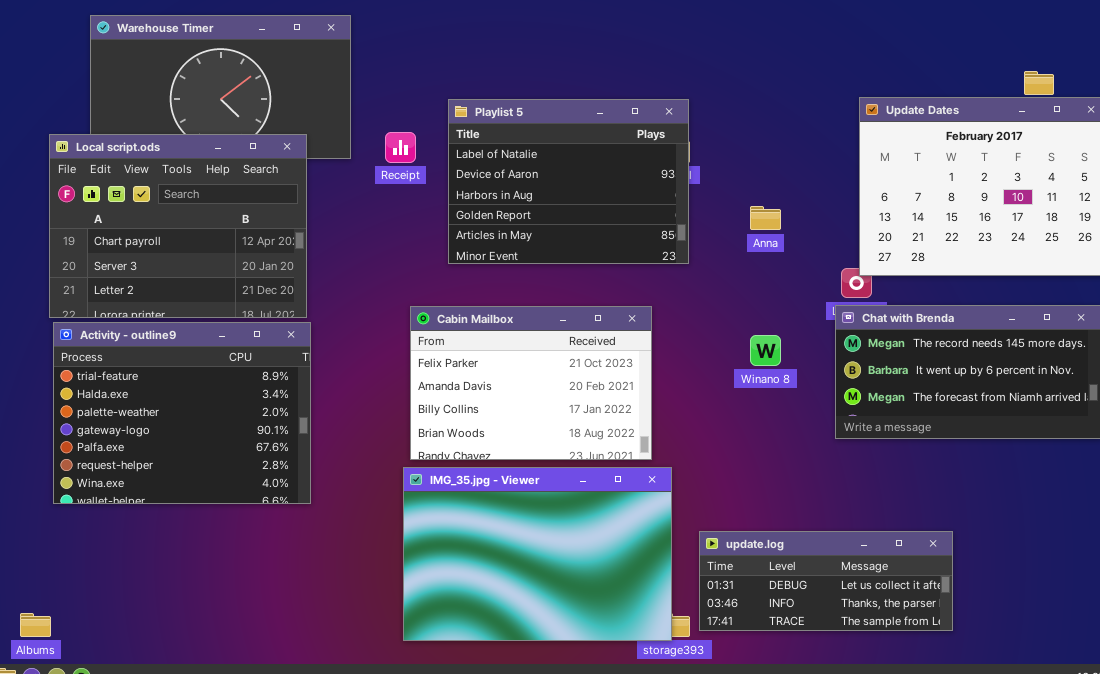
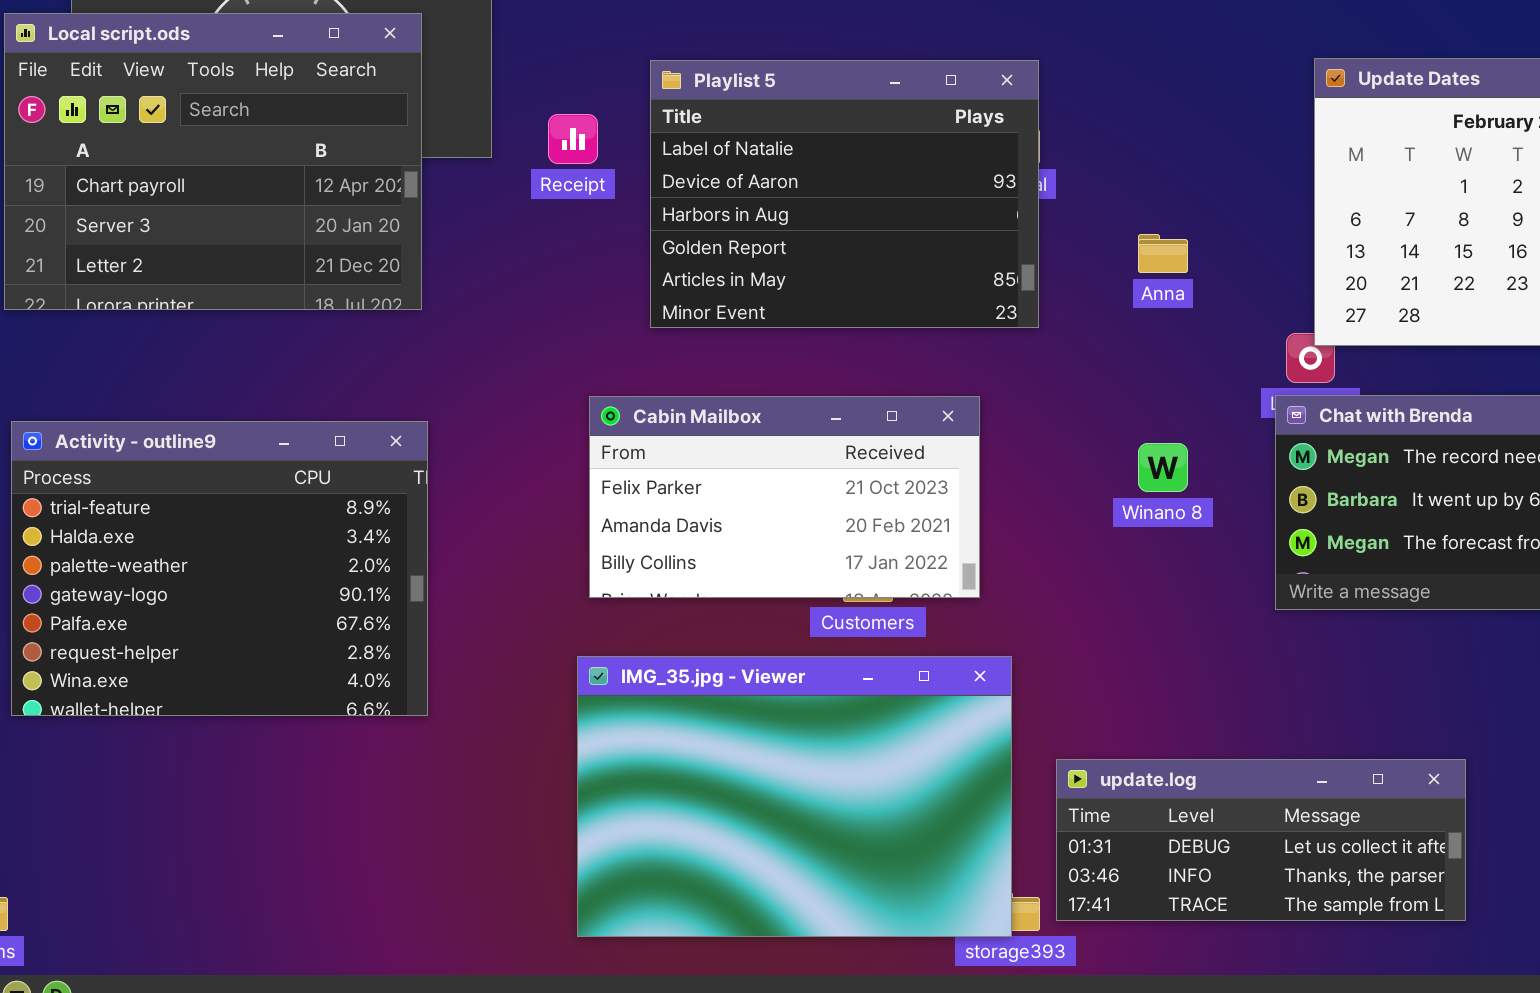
Local script.ods: [49,134,307,318] -> [4,13,422,310], moved
Cabin Mailbox: [410,306,652,460] -> [589,396,980,598], resized

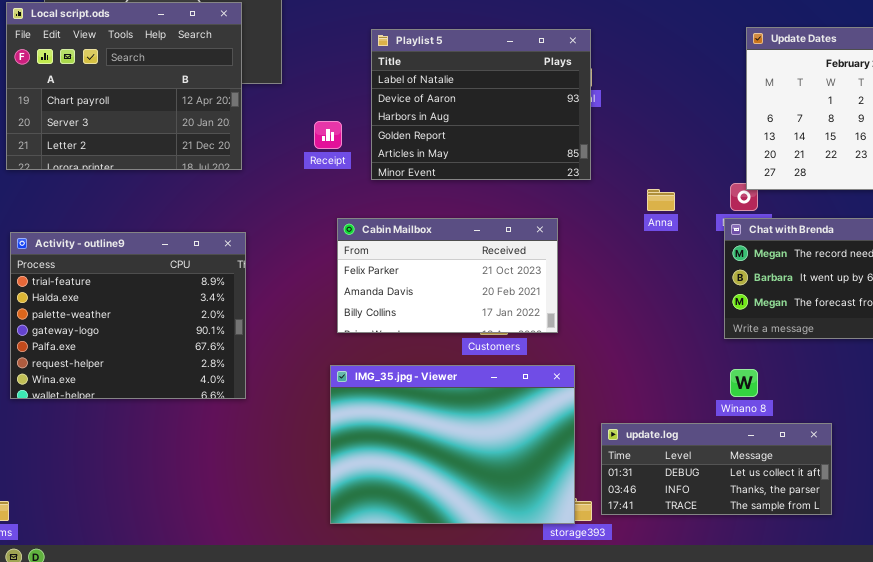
Receipt: [548,114,598,164] -> [314,121,342,149], moved
Anna: [1138,234,1188,273] -> [647,189,675,211], moved
Winano 8: [1138,443,1188,492] -> [730,369,758,397], moved

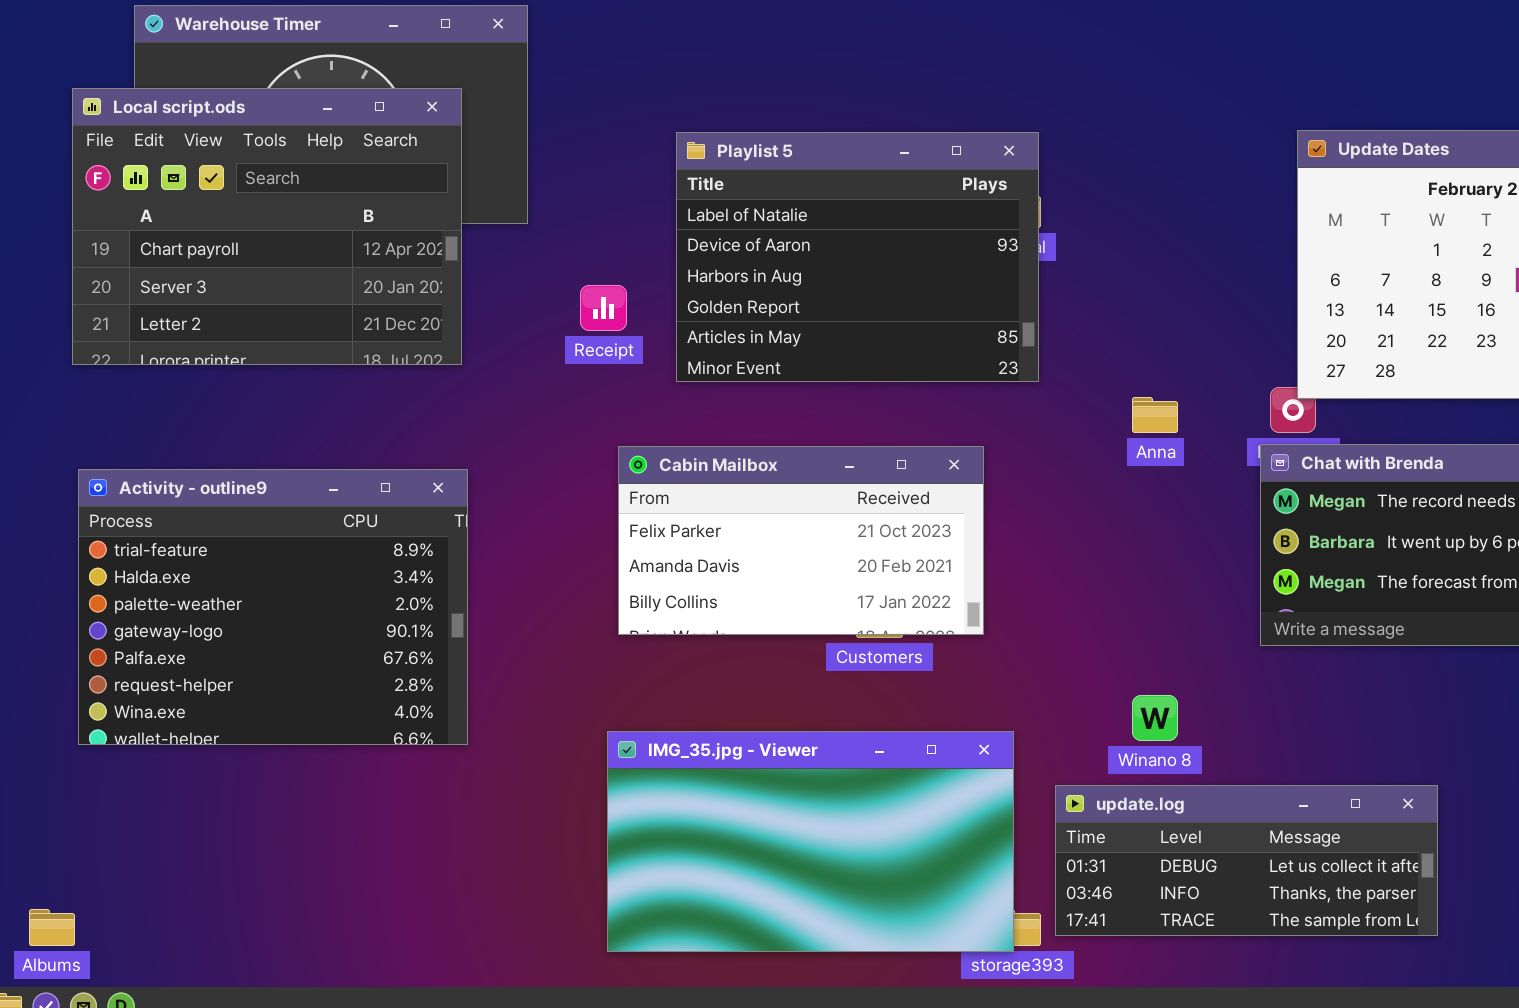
IMG_35.jpg - Viewer: [330,365,575,524] -> [607,731,1014,952], resized
Winano 8: [730,369,758,397] -> [1132,695,1178,741], moved

